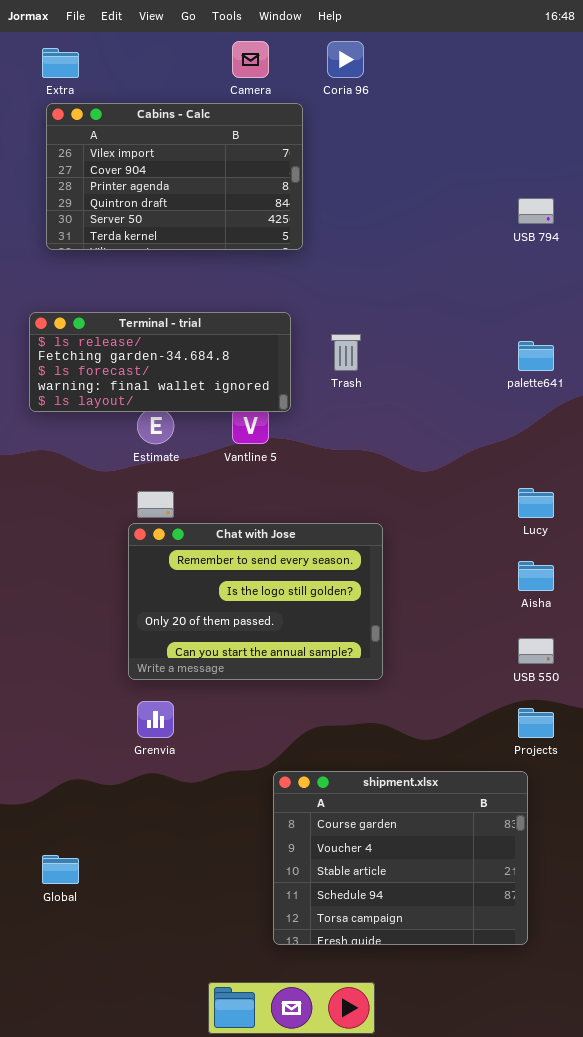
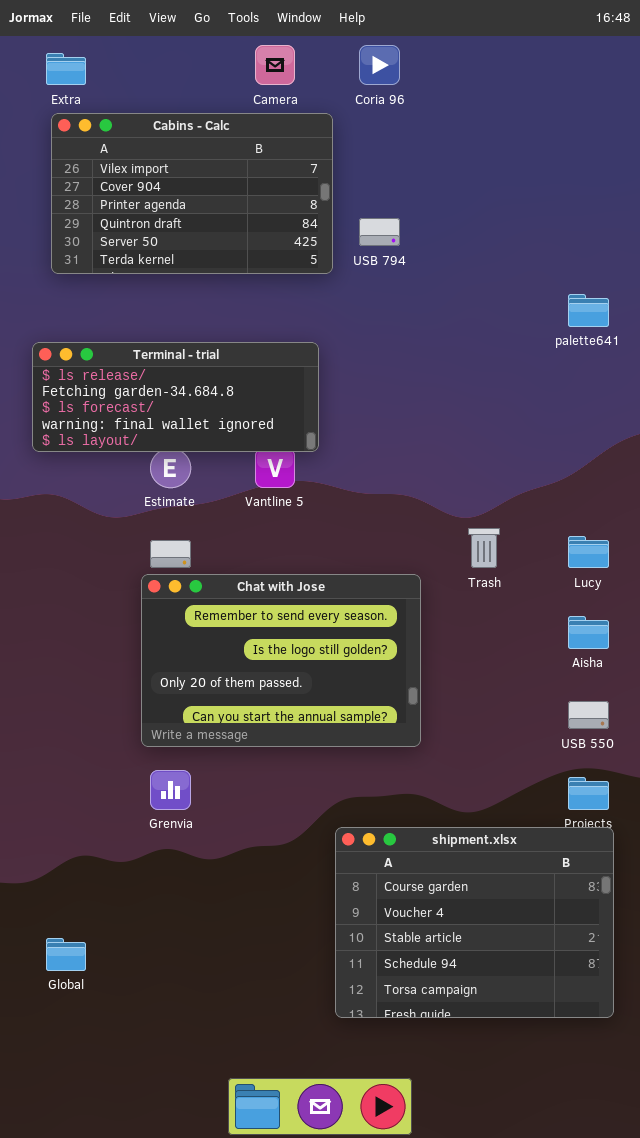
USB 794: [518,198,554,224] -> [359,218,400,246], moved
Trash: [331,334,361,371] -> [468,528,500,568], moved
palette641: [518,341,554,371] -> [568,294,609,327], moved
shipment.xlsx: [273,771,528,945] -> [335,827,614,1018], moved

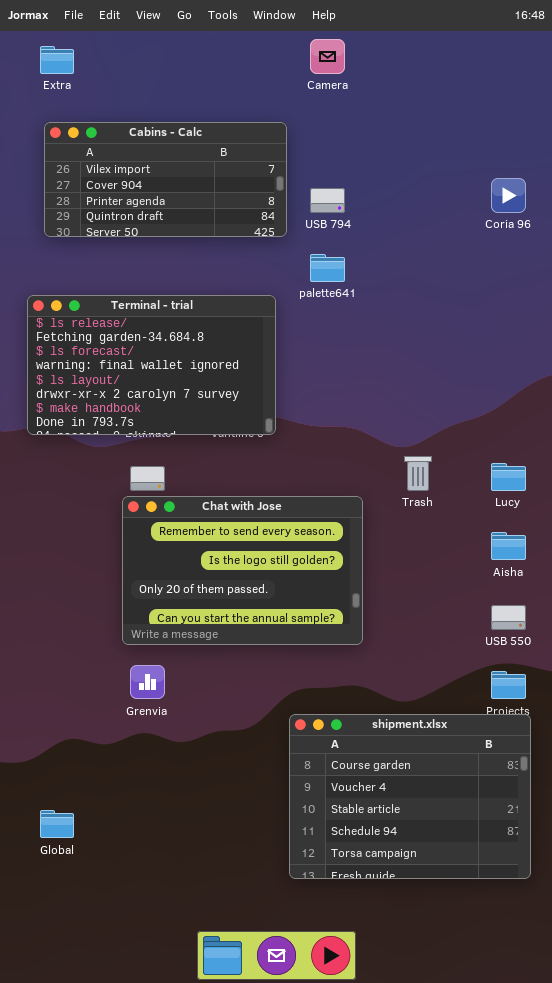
Camera: [255,45,295,85] -> [310,39,345,74], moved
Coria 96: [359,45,400,85] -> [491,178,526,213], moved
Cabins - Calc: [51,113,333,274] -> [44,122,287,237], resized
palette641: [568,294,609,327] -> [310,254,345,282], moved
Terminal - trial: [32,342,319,452] -> [27,295,276,435], resized

